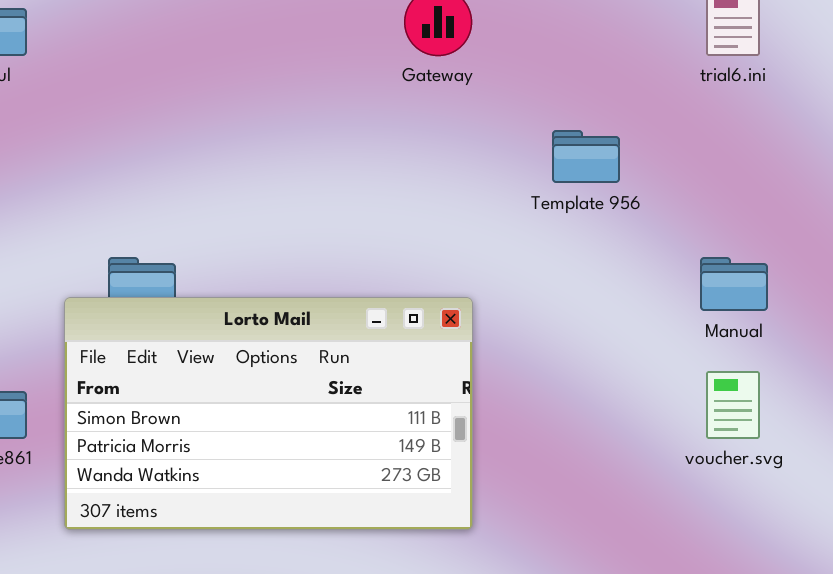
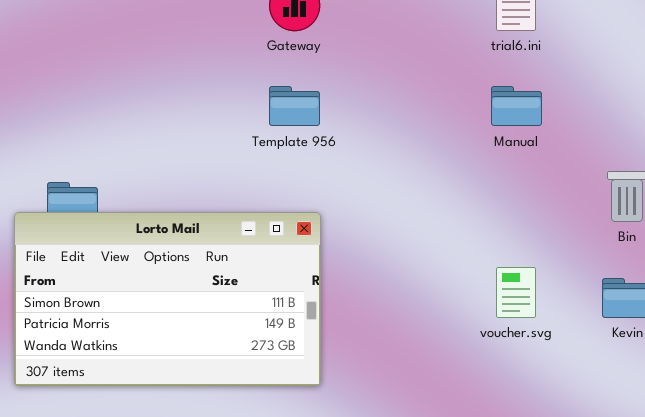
Template 956: [552,130,620,183] -> [269,86,320,126], moved
Manual: [700,257,768,311] -> [491,86,542,126], moved

